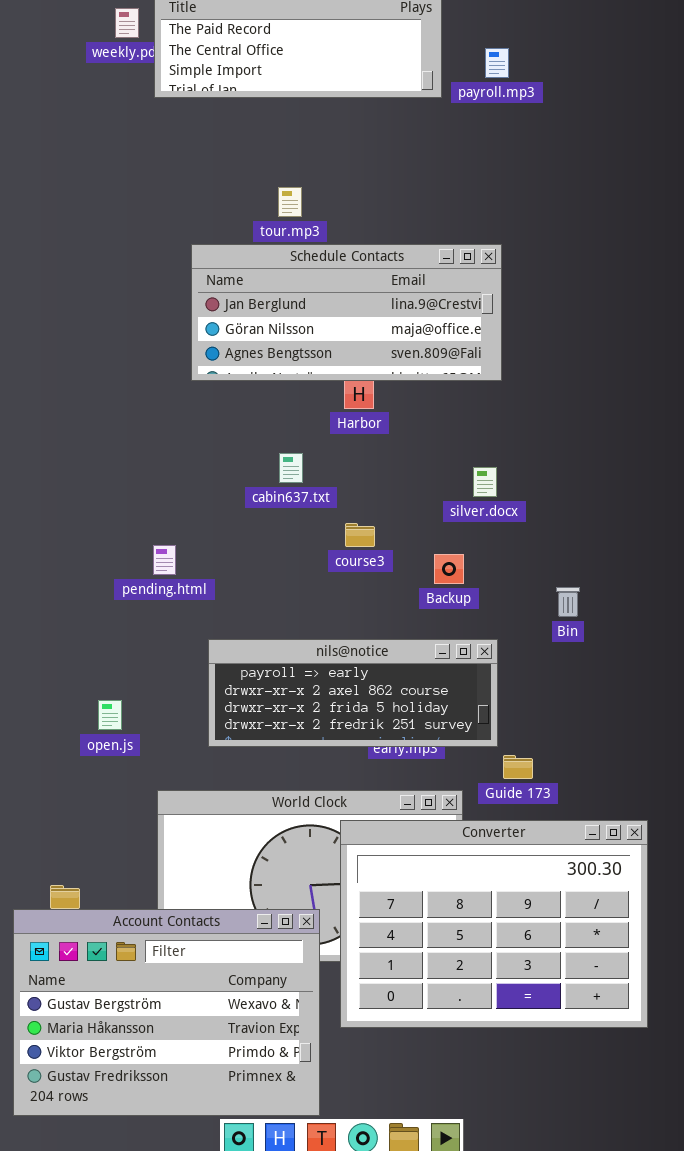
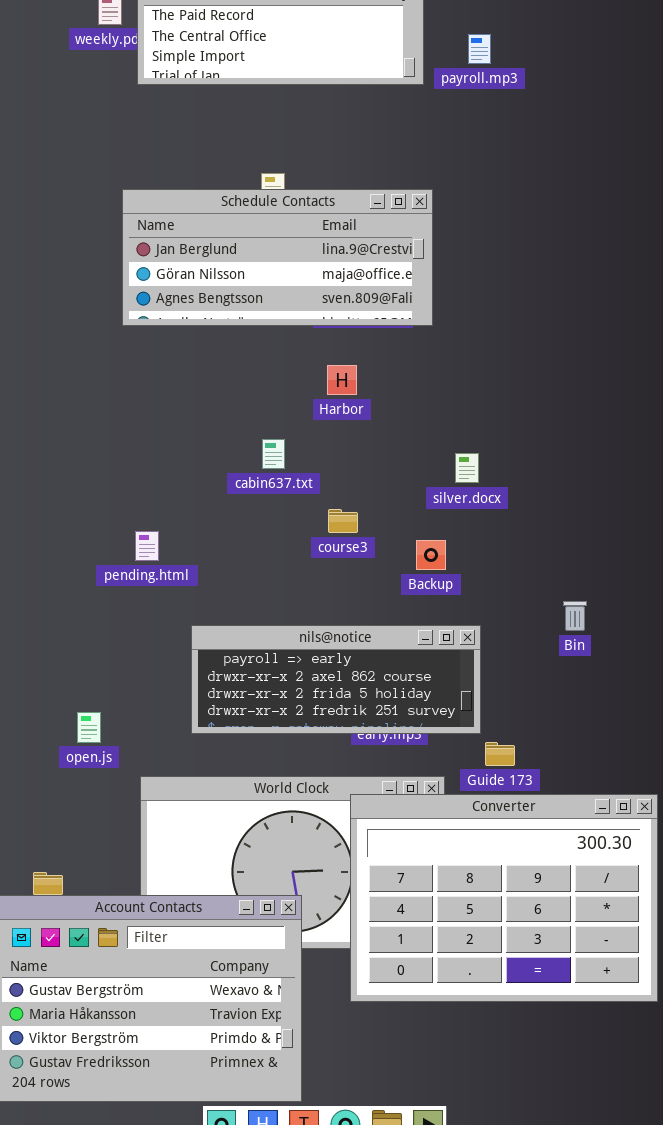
Schedule Contacts: [191,244,502,381] -> [122,189,433,326], moved
Bin: [556,587,580,617] -> [563,601,587,631], moved
open.js: [98,700,122,730] -> [77,712,101,743], moved
Converter: [340,820,648,1028] -> [350,794,658,1002], moved

